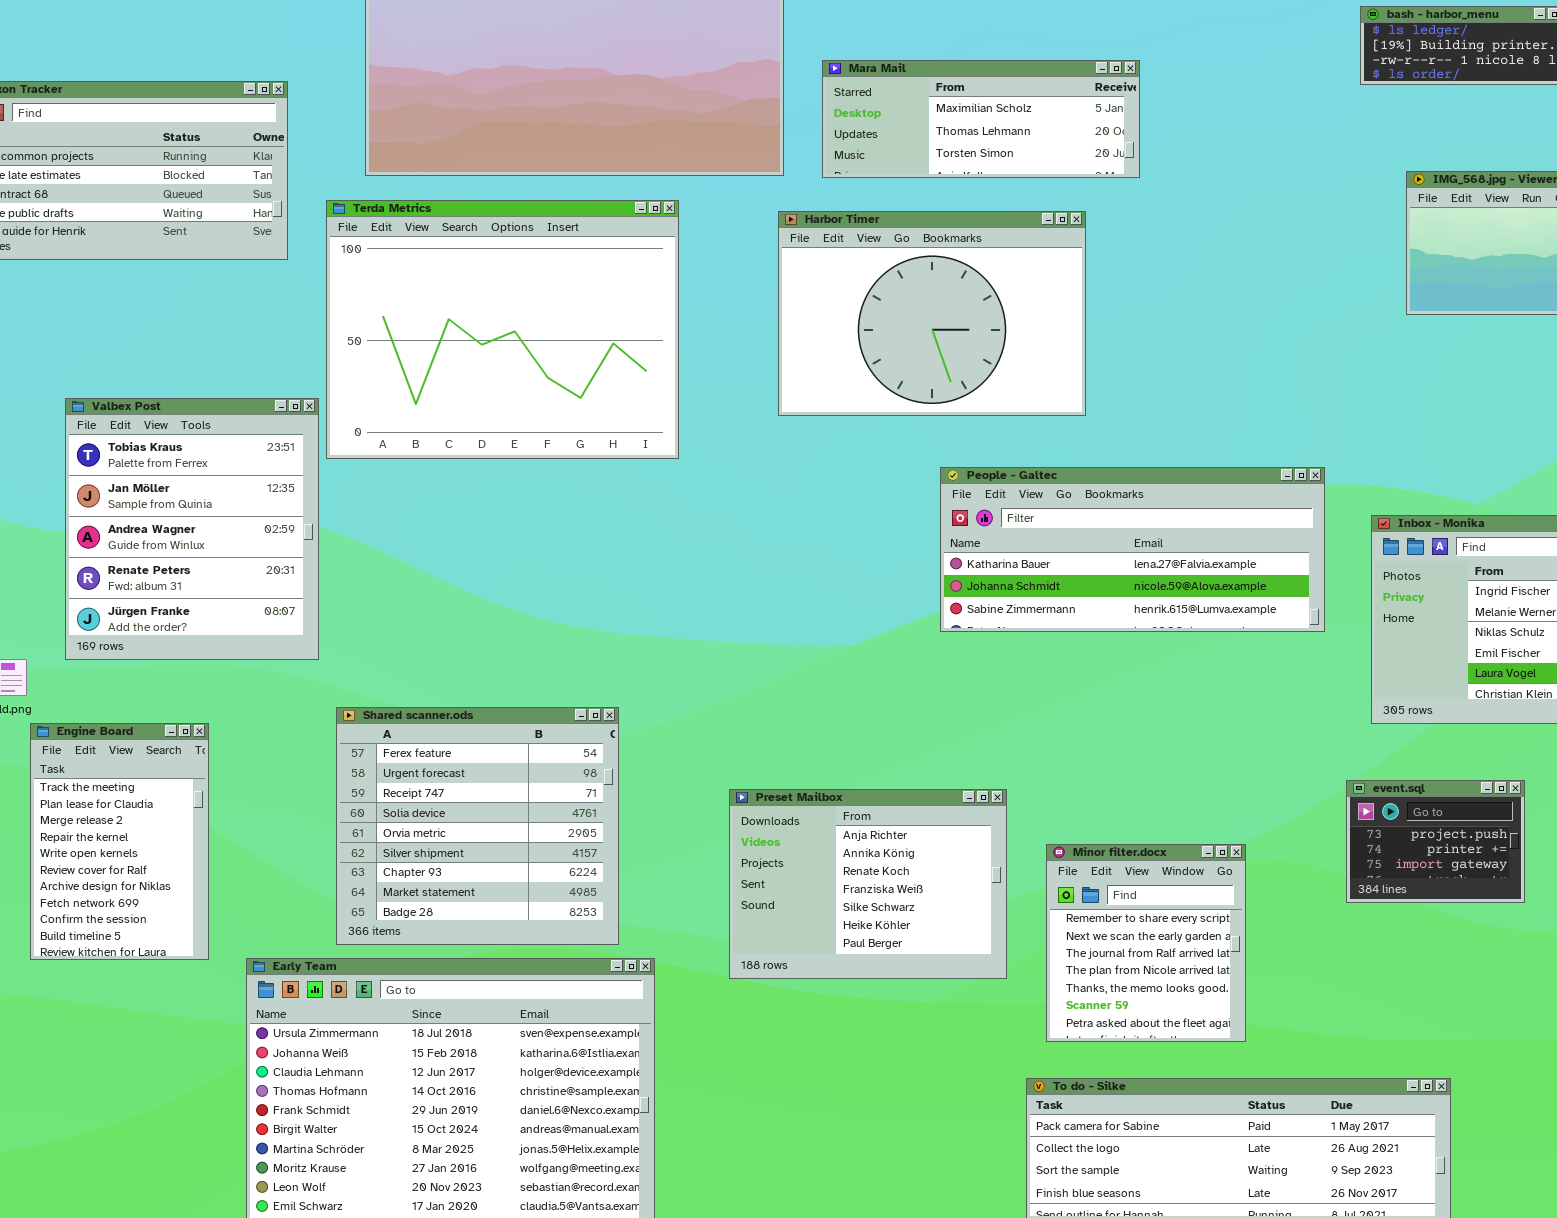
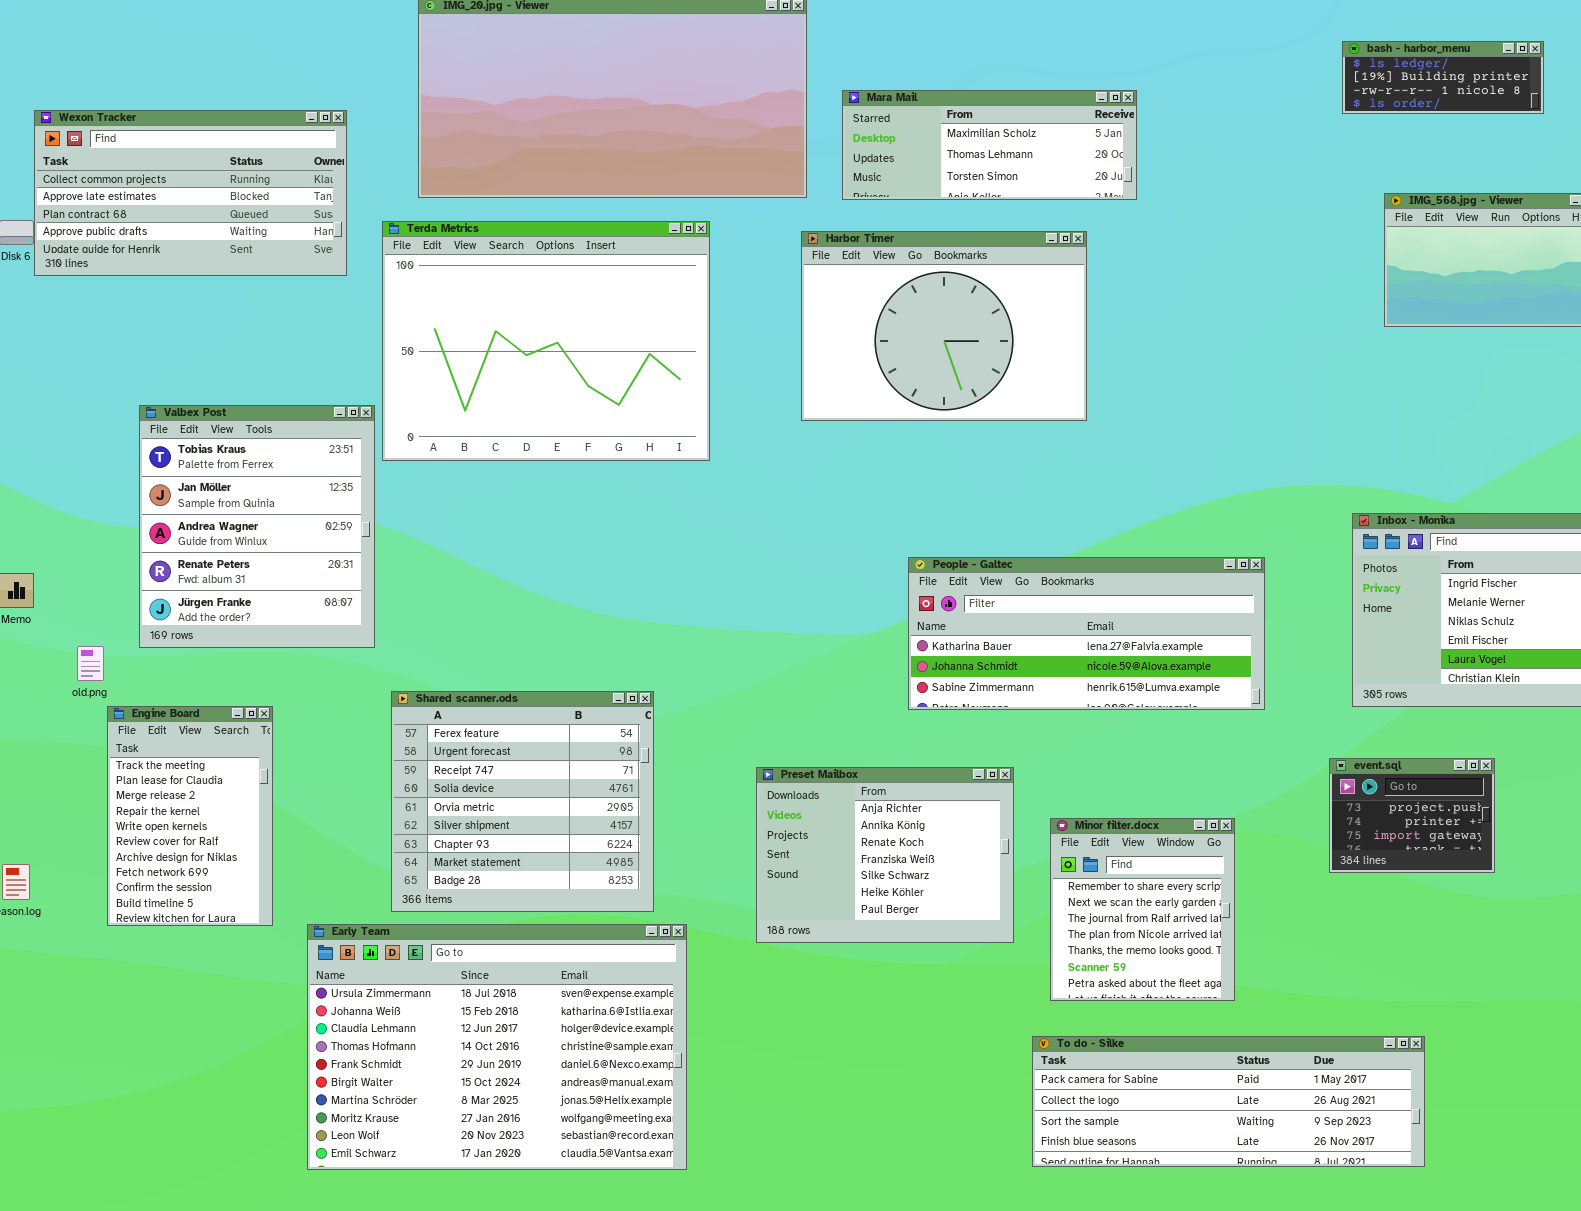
People - Galtec: [940,467,1325,632] -> [908,557,1265,710], moved

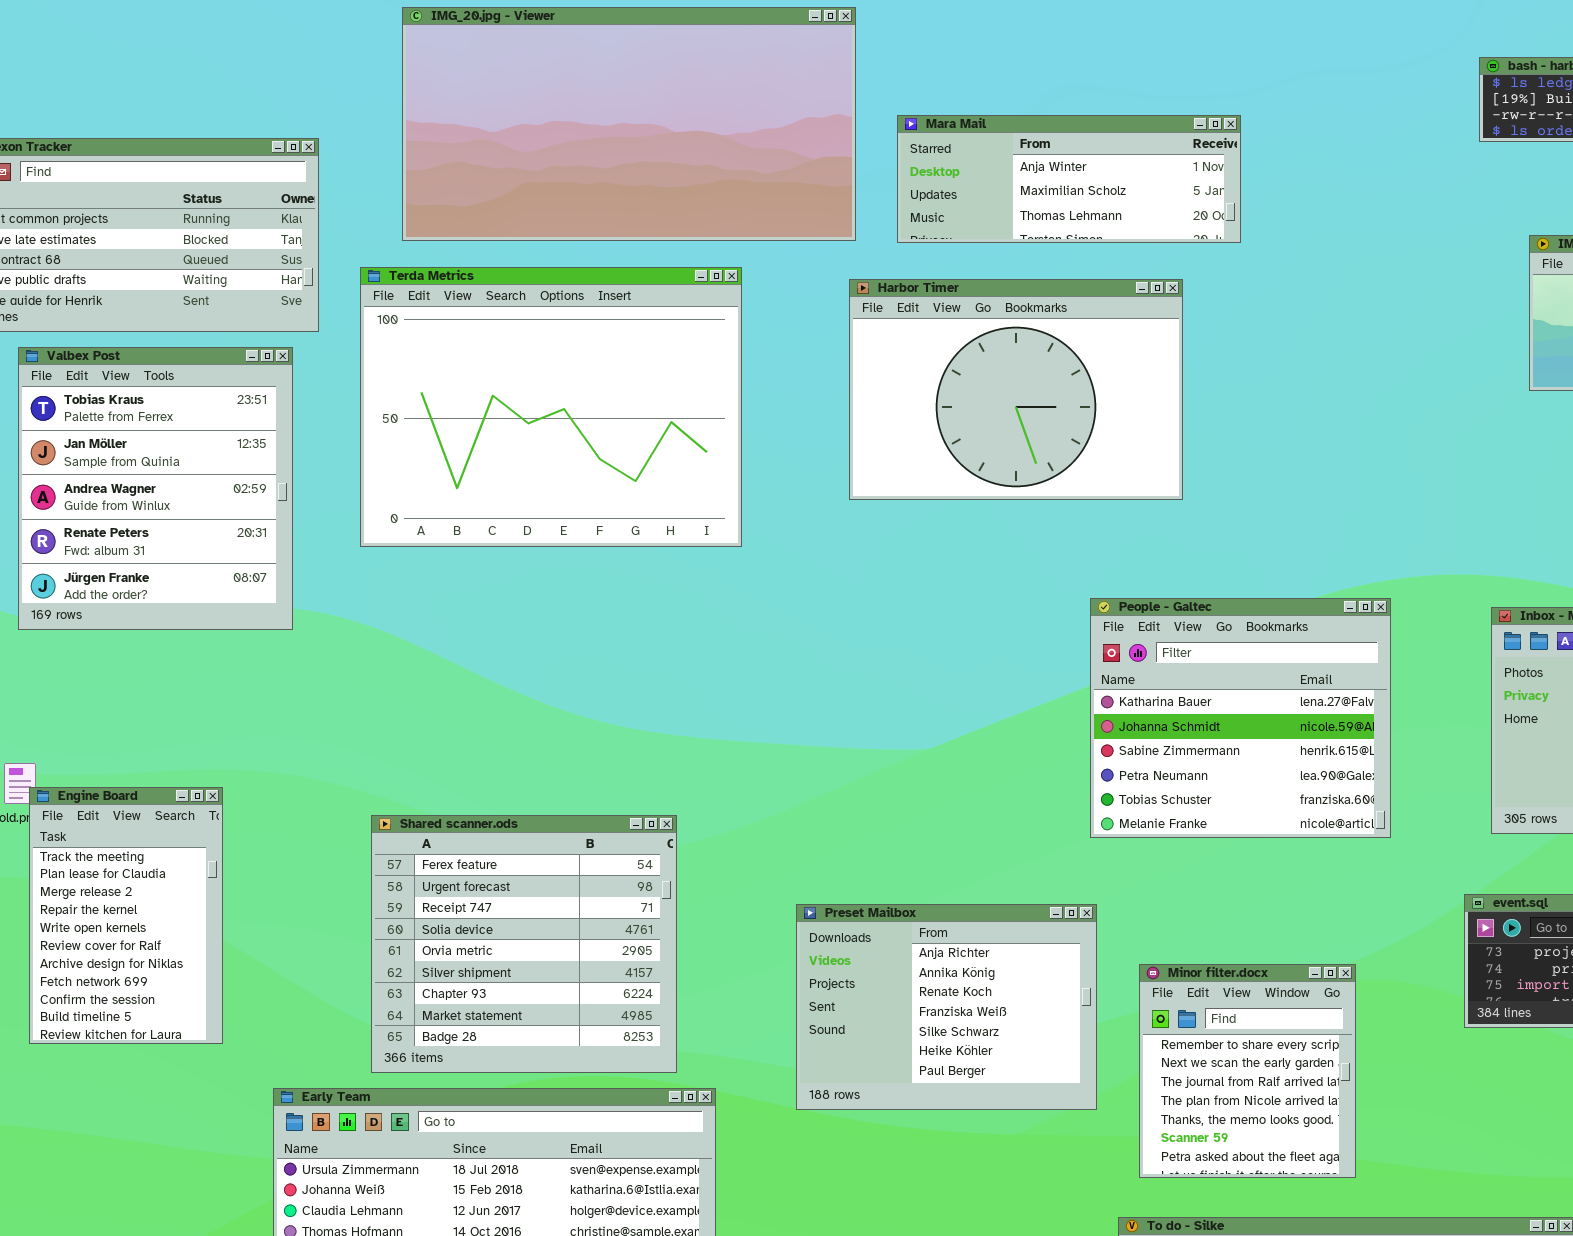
Mara Mail: [842,90,1137,200] -> [897,115,1241,243], scrolled up 1 row
Valbex Post: [139,405,375,648] -> [18,347,293,630], moved
People - Galtec: [908,557,1265,710] -> [1090,598,1391,838], resized
Engine Board: [107,706,273,926] -> [29,787,223,1044], moved

